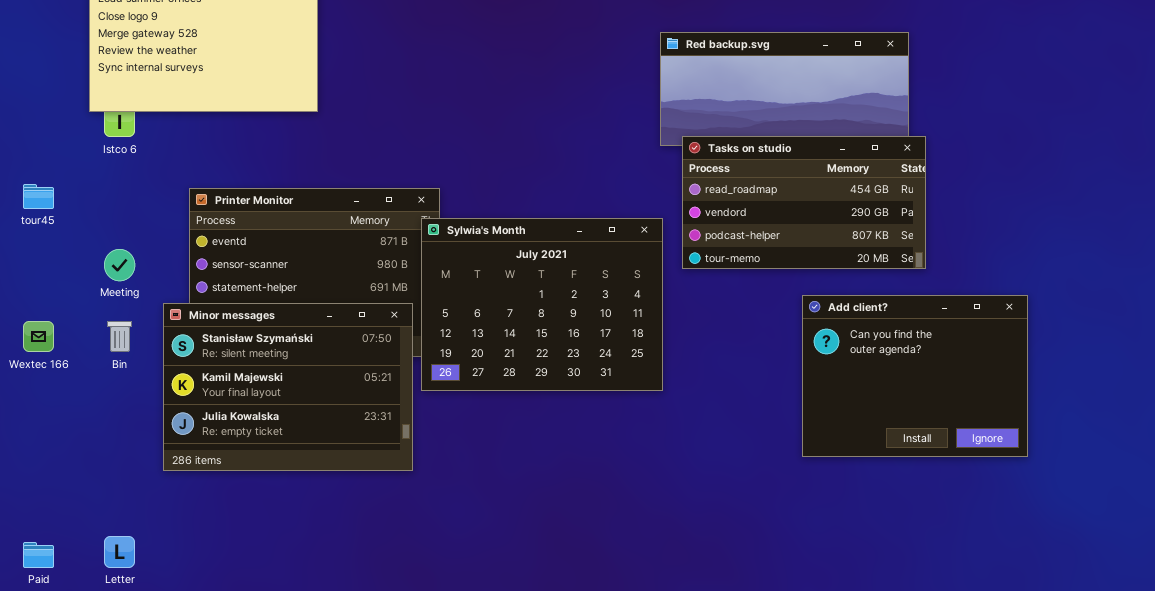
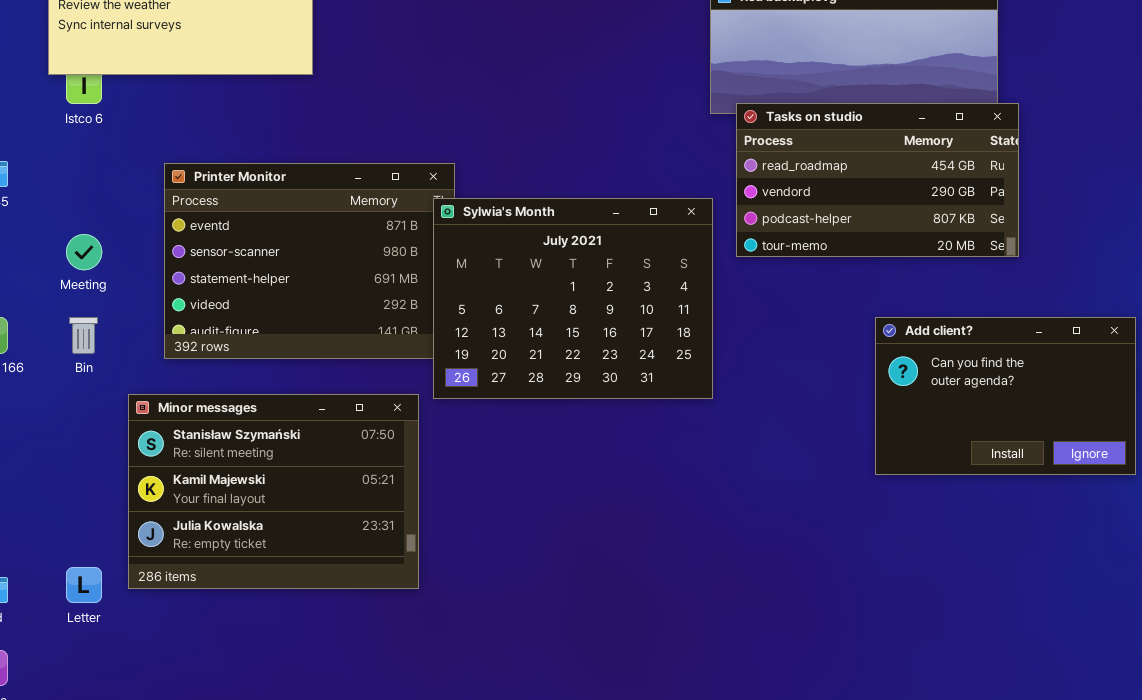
Add client?: [802,295,1028,457] -> [875,317,1136,475], resized
Minor messages: [163,303,413,471] -> [128,394,419,589], moved

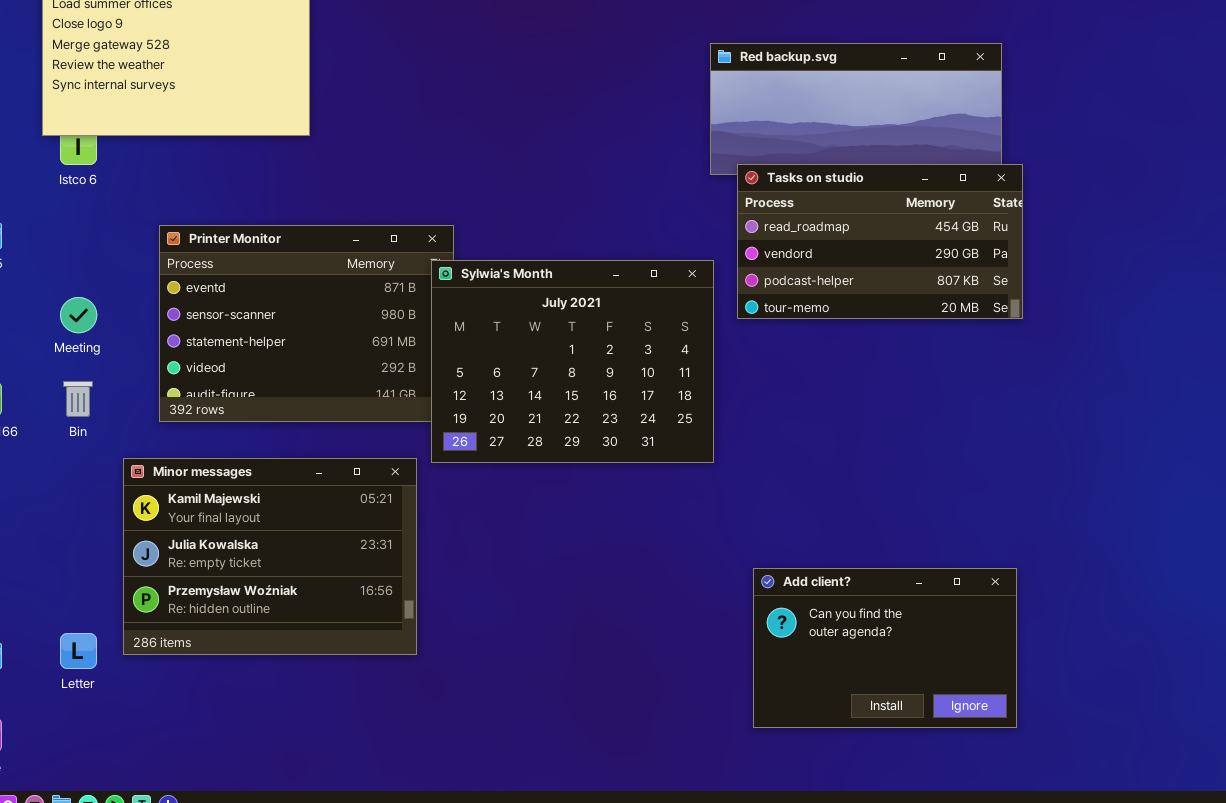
Add client?: [875,317,1136,475] -> [753,568,1017,728], moved
Minor messages: [128,394,419,589] -> [123,458,417,655], scrolled down 1 row

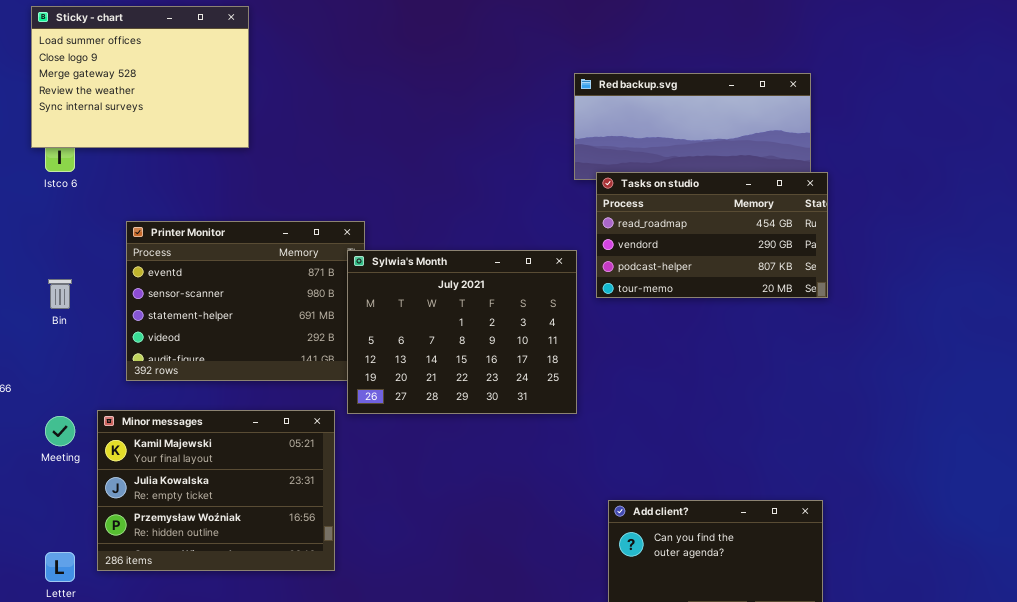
Meeting: [60,297,97,333] -> [45,416,75,446], moved
Bin: [63,381,93,417] -> [48,279,72,309], moved

